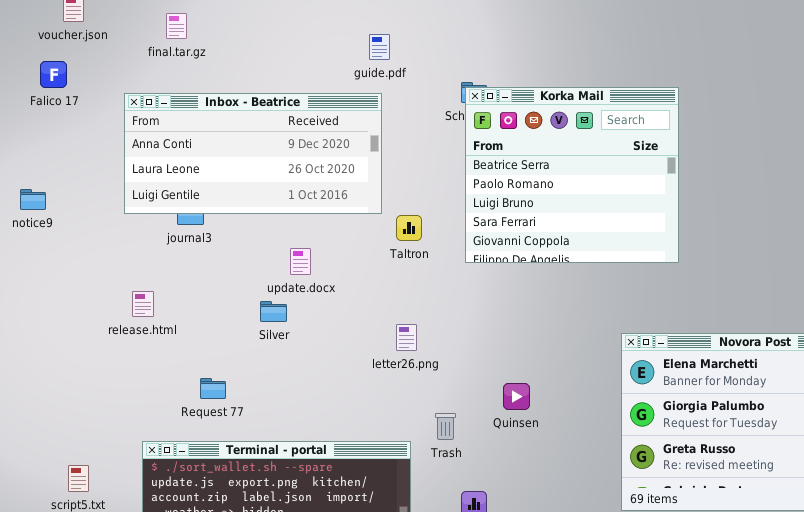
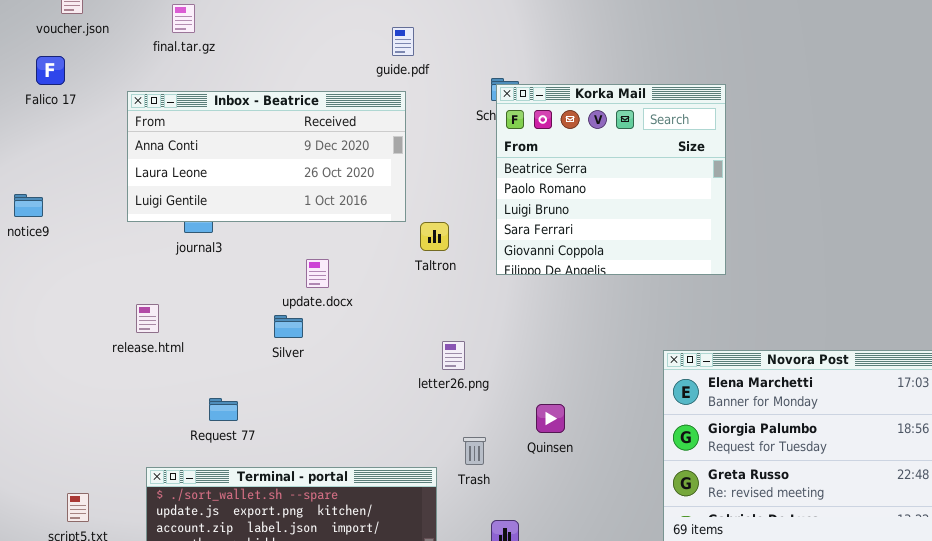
letter26.png: [396,324,417,351] -> [442,341,465,370], moved

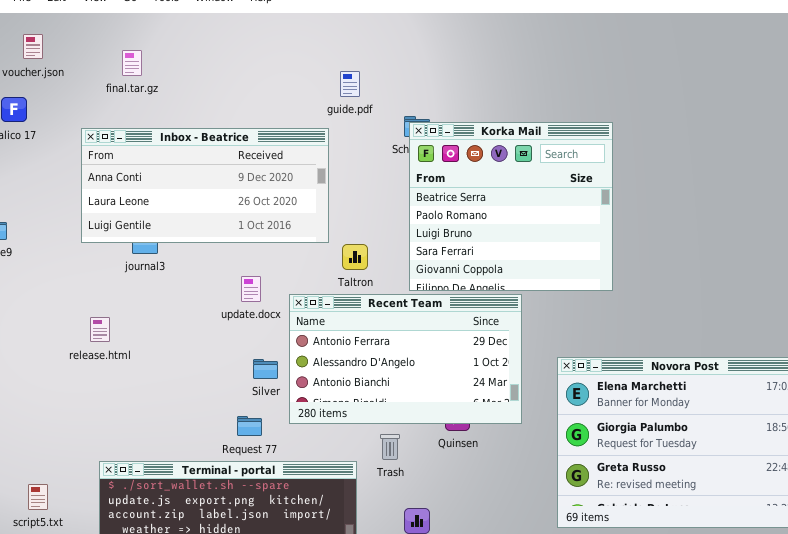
guide.pdf: [392,27,414,56] -> [340,71,360,97], moved
Recent Team: none -> [289,294,522,424], opened
Silver: [274,315,303,338] -> [253,359,278,379], moved
Request 77: [209,398,238,421] -> [237,416,262,436], moved

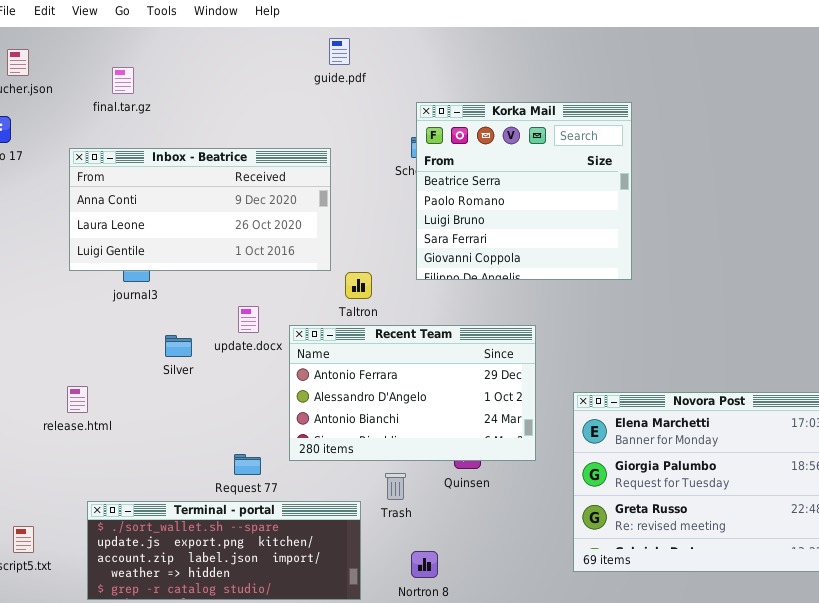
guide.pdf: [340,71,360,97] -> [329,38,350,65], moved
Korka Mail: [409,122,613,291] -> [416,102,632,280], moved
release.html: [90,317,110,342] -> [67,386,88,413], moved
Silver: [253,359,278,379] -> [165,335,192,357], moved

